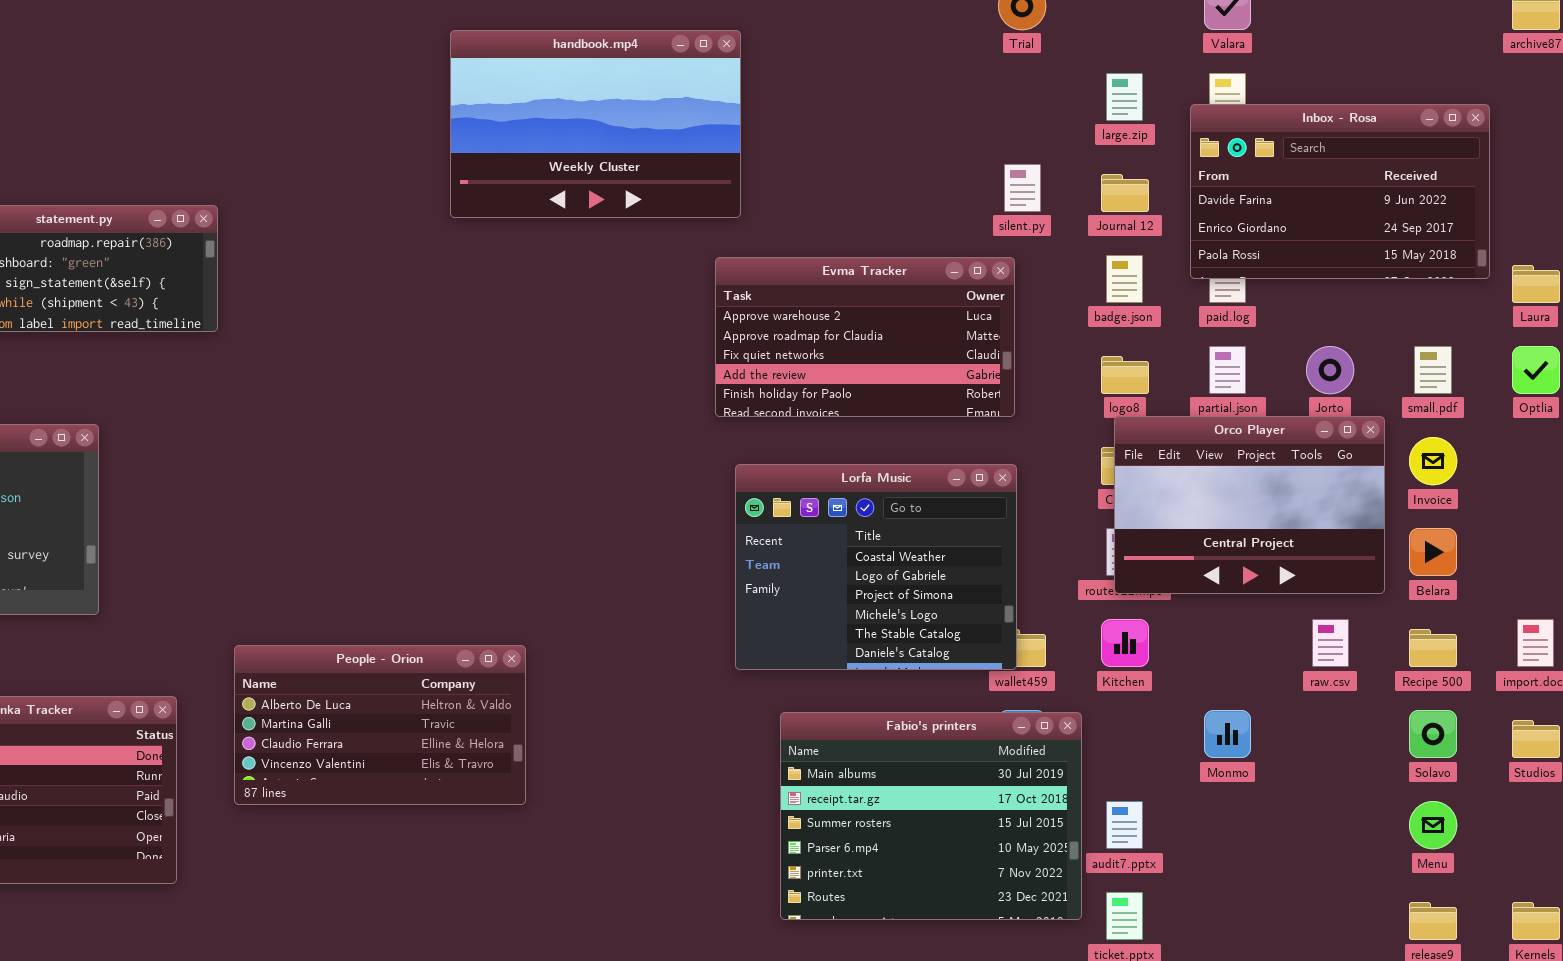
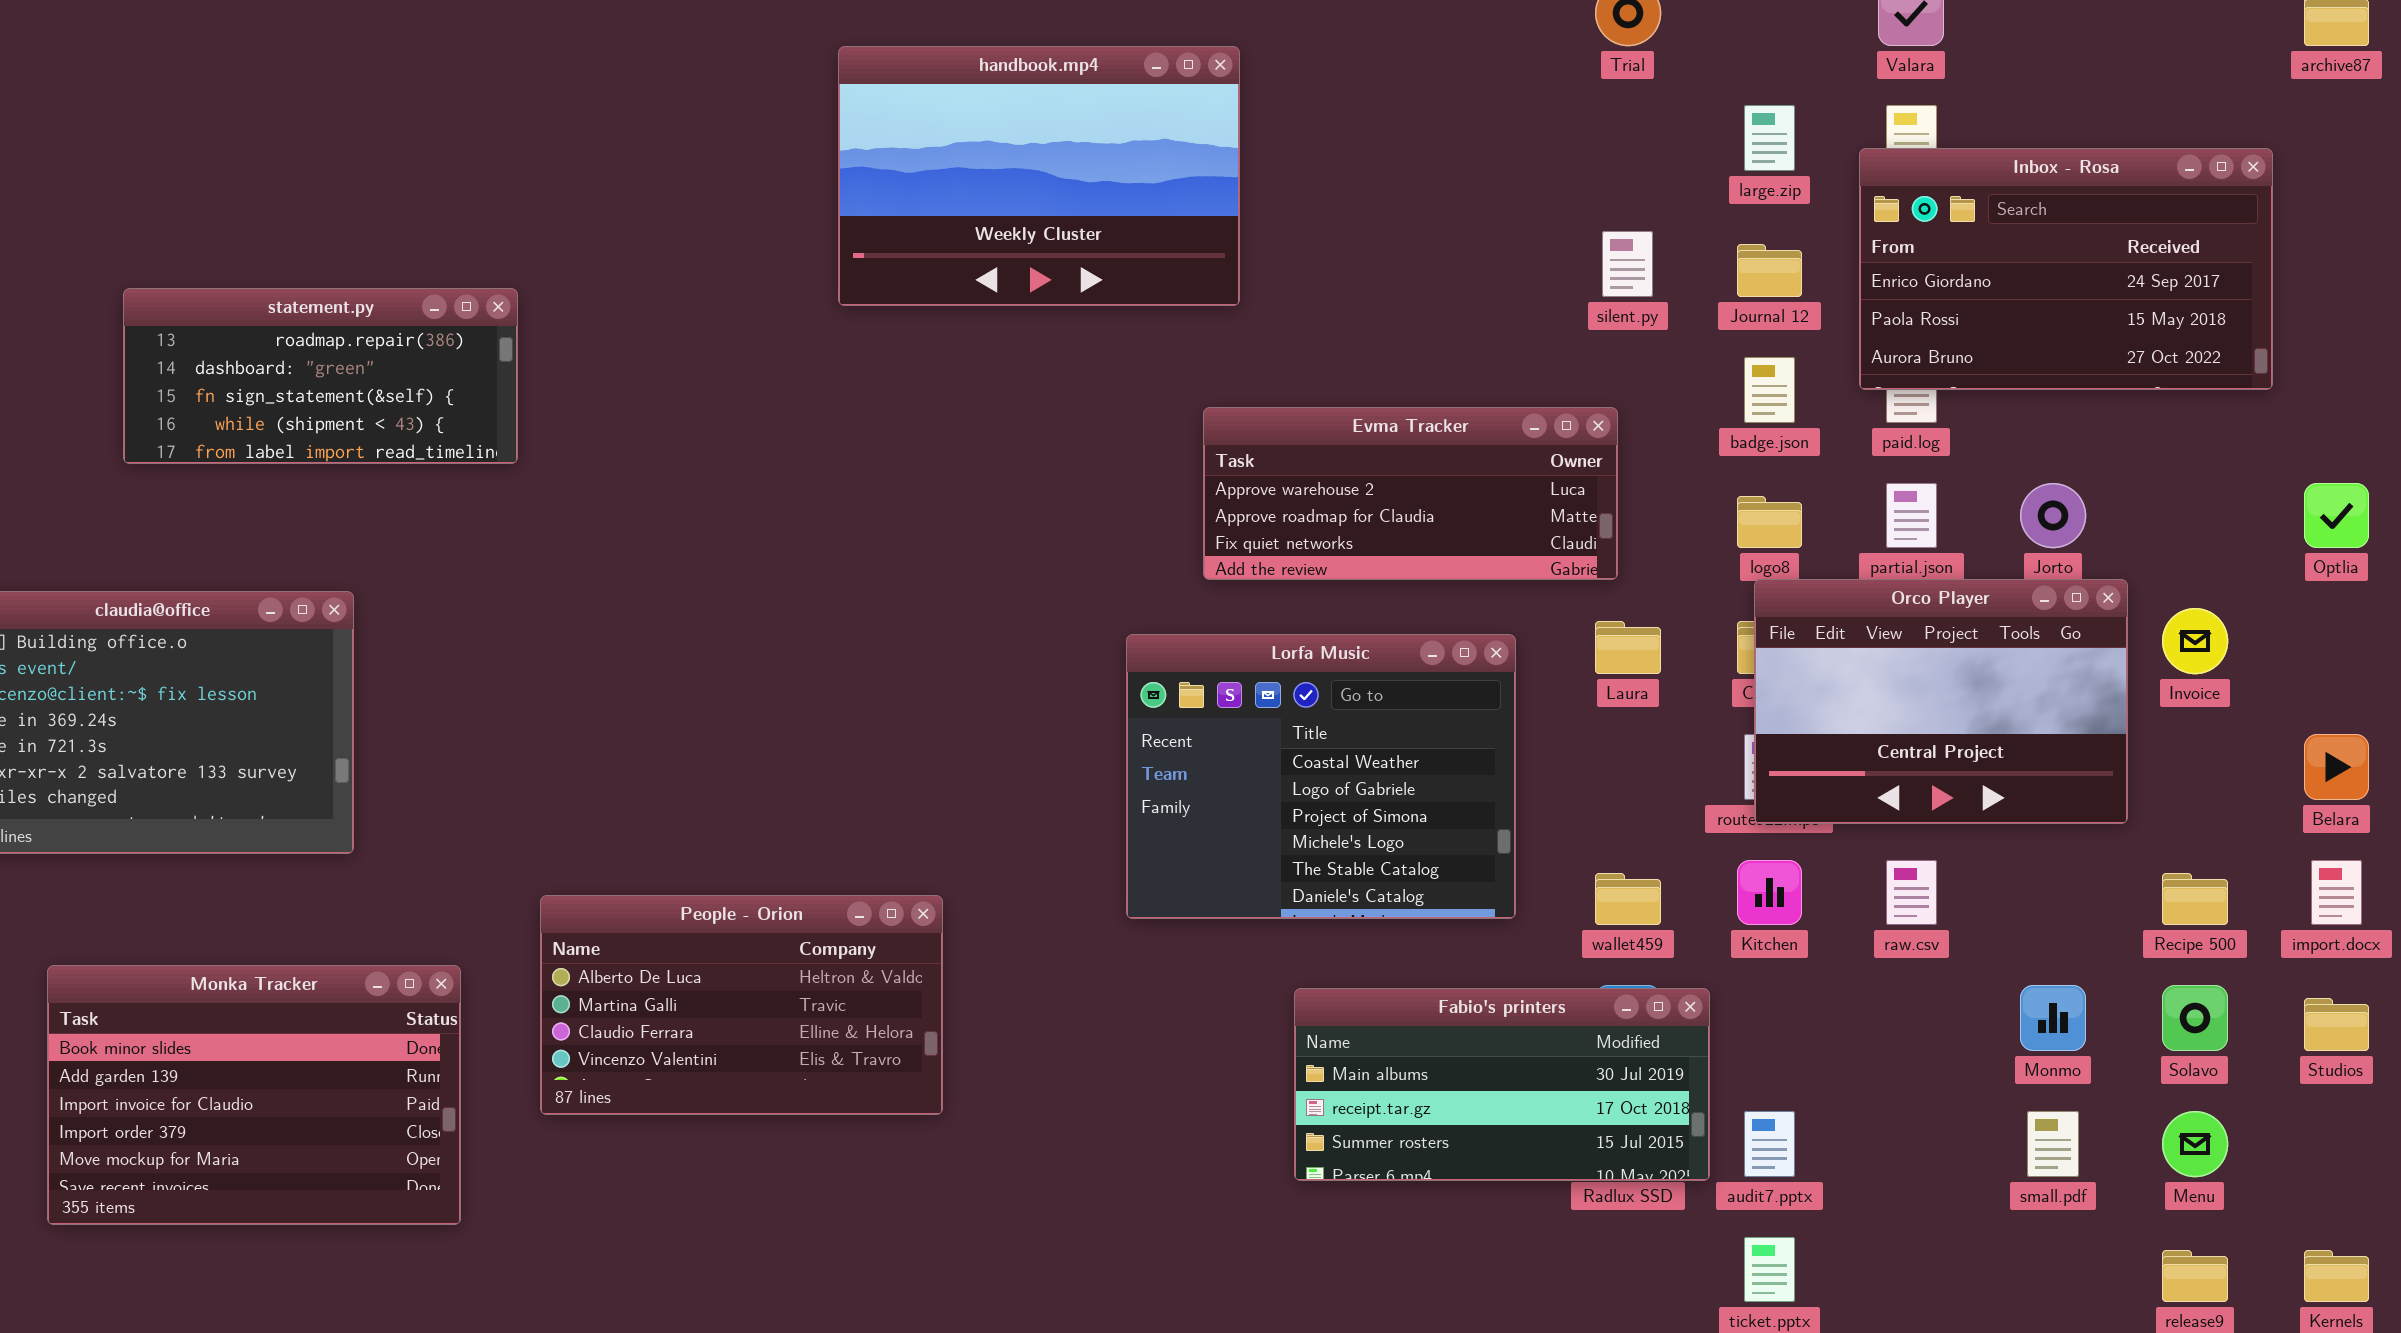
Inbox - Rosa: [1190,104,1490,279] -> [1859,148,2273,390], scrolled down 1 row
Evma Tracker: [715,257,1015,417] -> [1203,407,1618,580], resized
Laura: [1512,265,1560,303] -> [1595,621,1661,674], moved
small.pdf: [1414,346,1452,394] -> [2027,1111,2079,1177], moved
Lorfa Music: [735,464,1017,670] -> [1126,634,1516,919], moved
Belara: [1409,528,1457,576] -> [2304,734,2369,800], moved
raw.csv: [1312,619,1349,667] -> [1886,860,1937,925], moved
Monmo: [1204,710,1251,758] -> [2020,985,2086,1051], moved
Fabio's printers: [780,712,1082,920] -> [1294,988,1710,1181], resized

